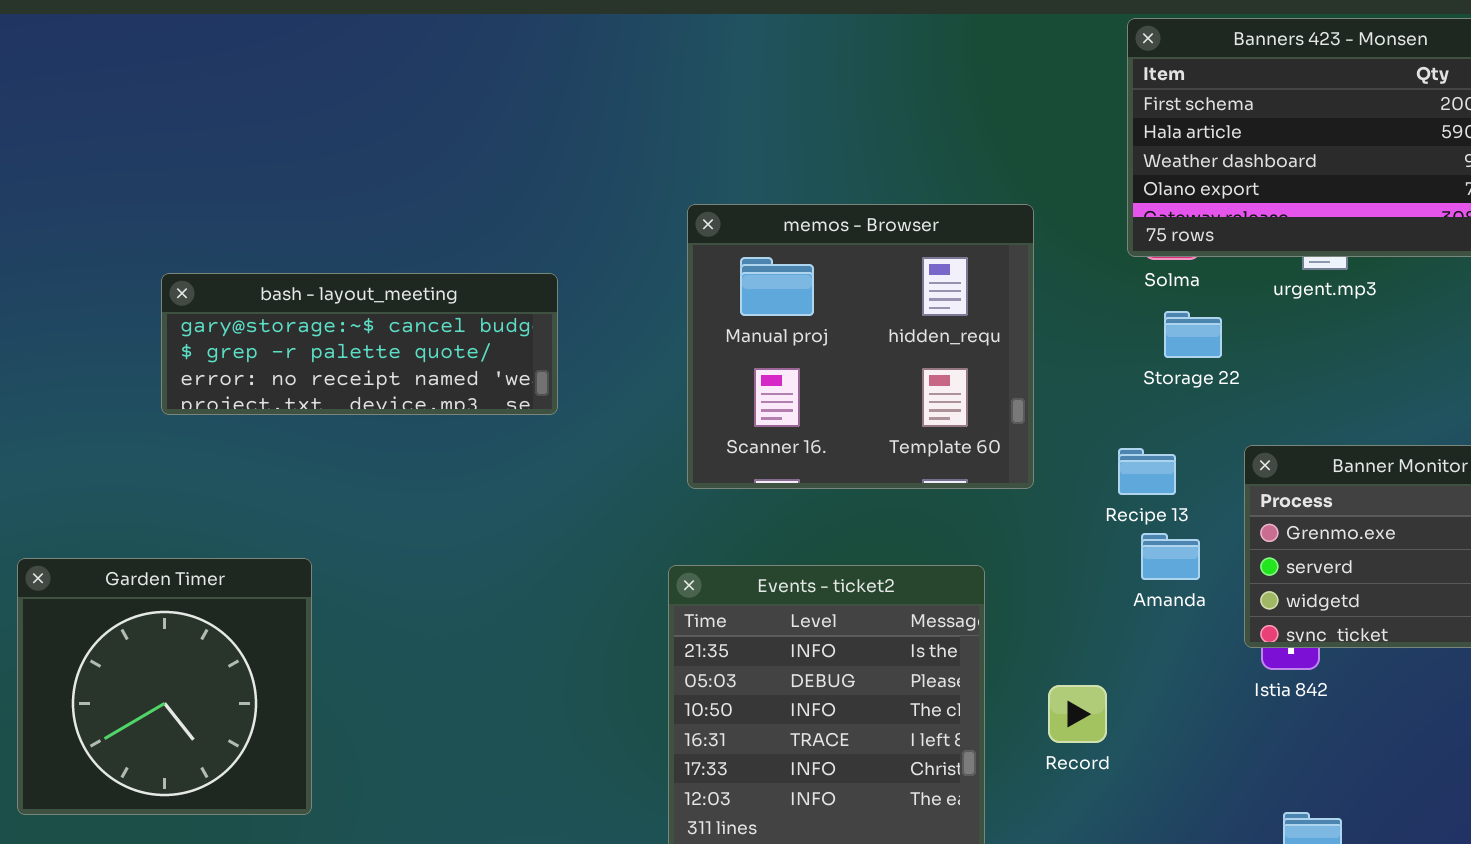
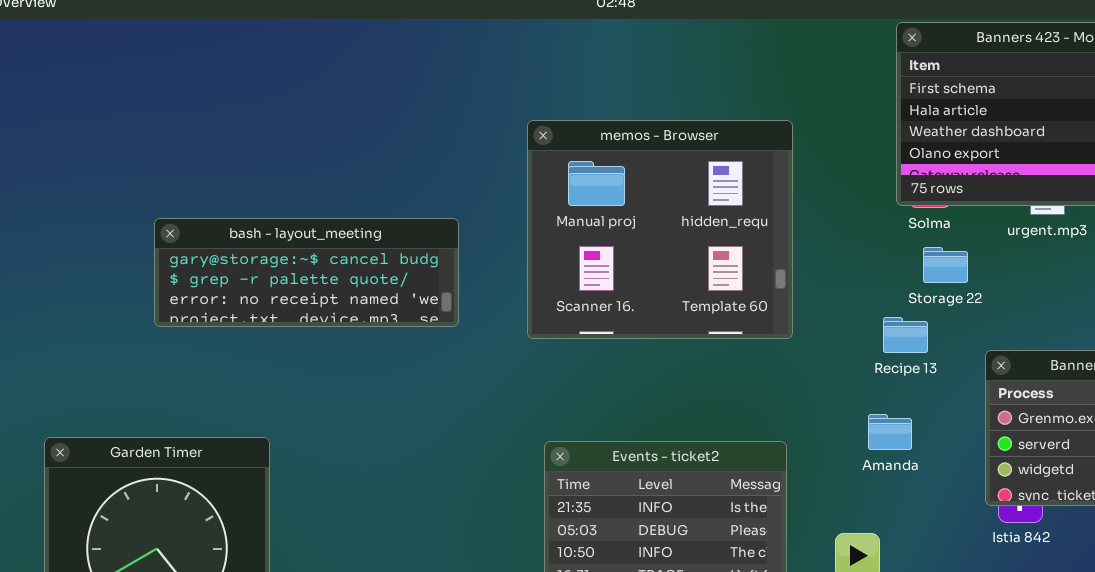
memos - Browser: [687,204,1034,489] -> [527,120,793,339], moved
Recipe 13: [1118,448,1176,495] -> [883,317,928,353], moved
Amanda: [1141,533,1200,580] -> [868,414,912,450], moved

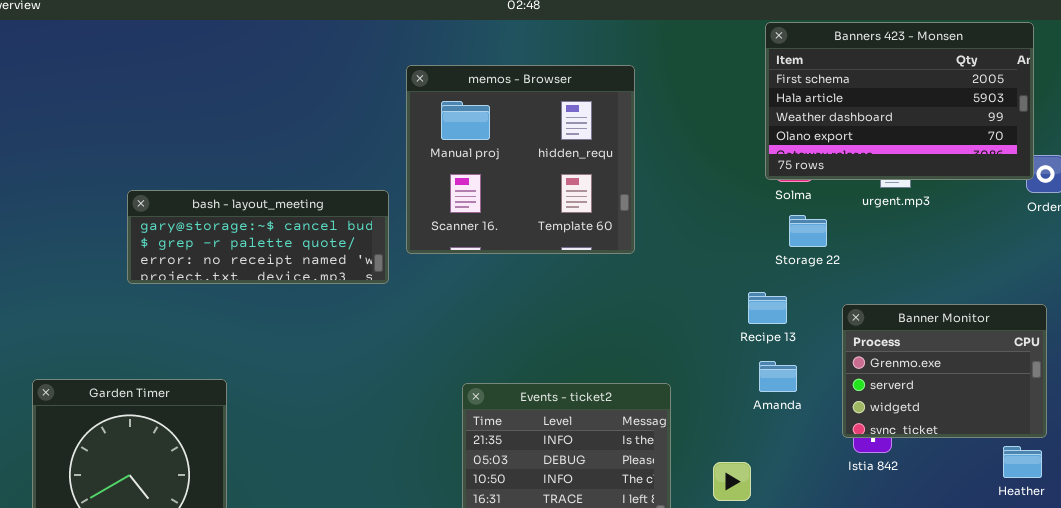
memos - Browser: [527,120,793,339] -> [406,65,635,254], moved
Recipe 13: [883,317,928,353] -> [748,292,787,324], moved
Amanda: [868,414,912,450] -> [759,361,797,392], moved

